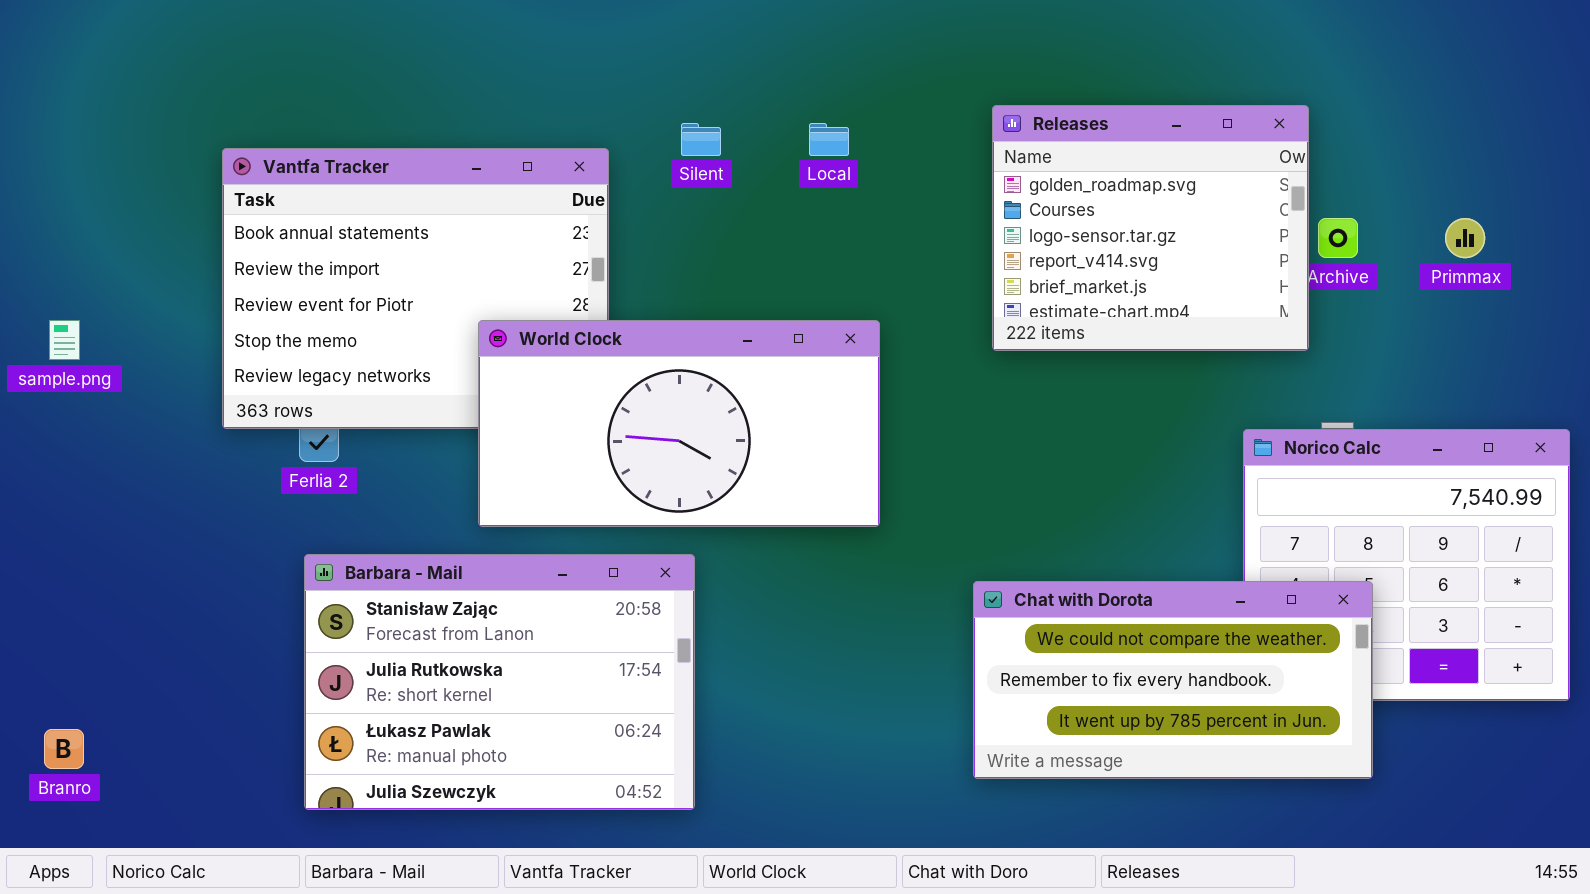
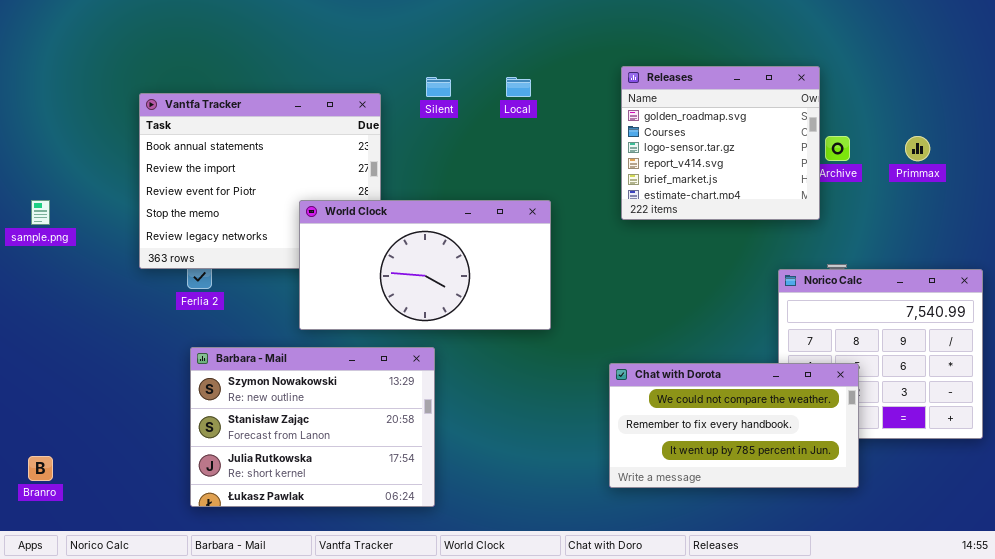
Barbara - Mail: [304,554,695,810] -> [190,347,435,507], scrolled up 1 row

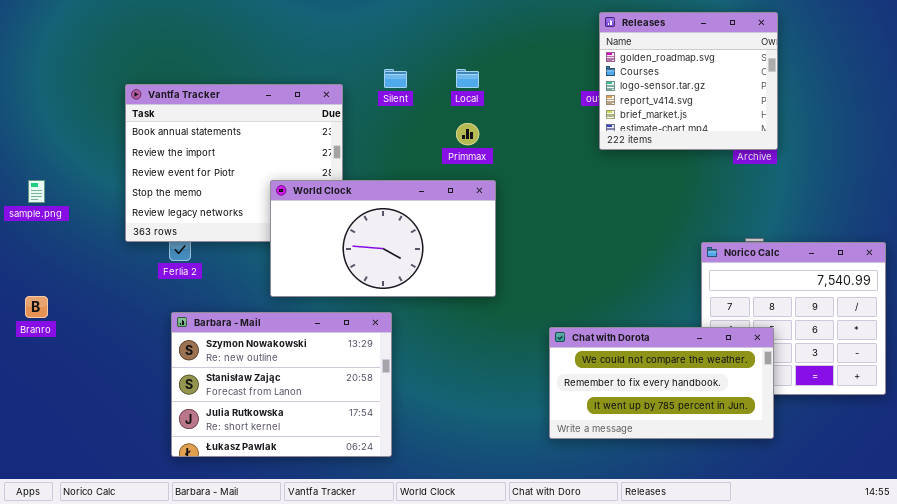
Releases: [621,66,820,220] -> [599,12,778,150], moved
Primmax: [905,136,930,161] -> [456,123,479,145], moved
Branro: [28,456,53,481] -> [25,296,48,318], moved

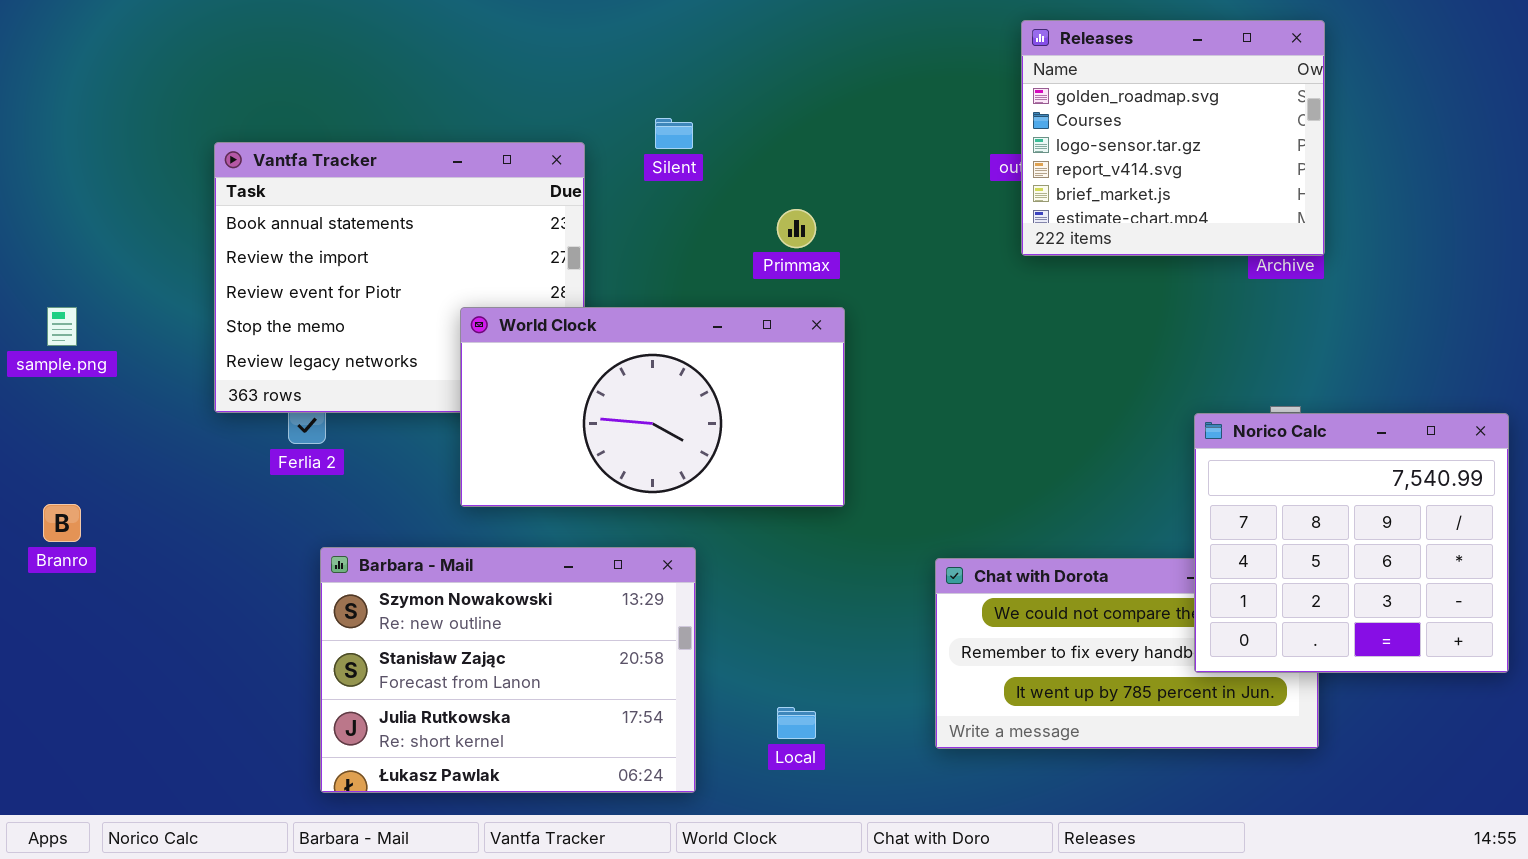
Local: [456,69,479,88] -> [777,707,816,739], moved
Norico Calc: [701,242,886,395] -> [1194,413,1509,673], raised
Barbara - Mail: [171,312,392,457] -> [320,547,696,793], moved

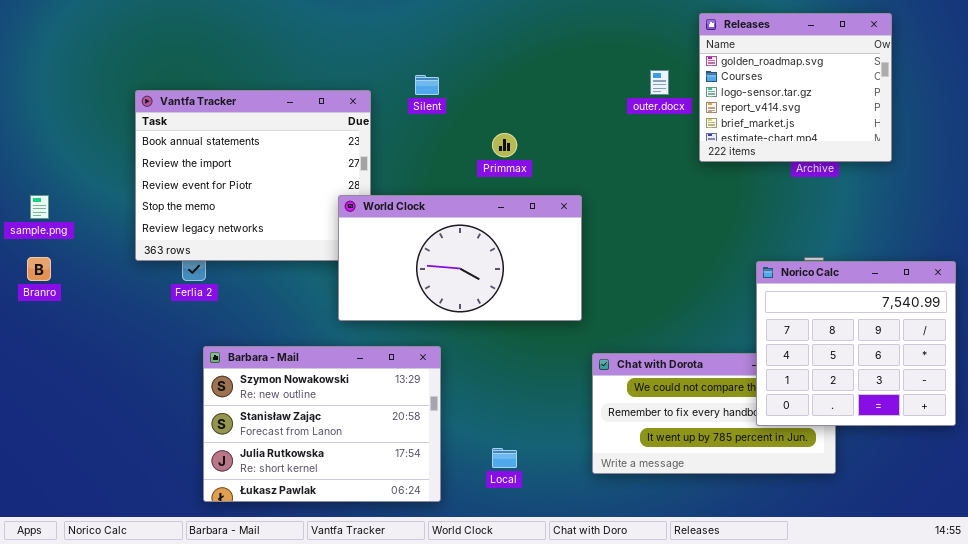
Releases: [1021,20,1325,256] -> [699,13,892,162], moved
World Clock: [460,307,845,507] -> [338,195,582,321], moved
Branro: [43,504,81,542] -> [27,257,51,281], moved

